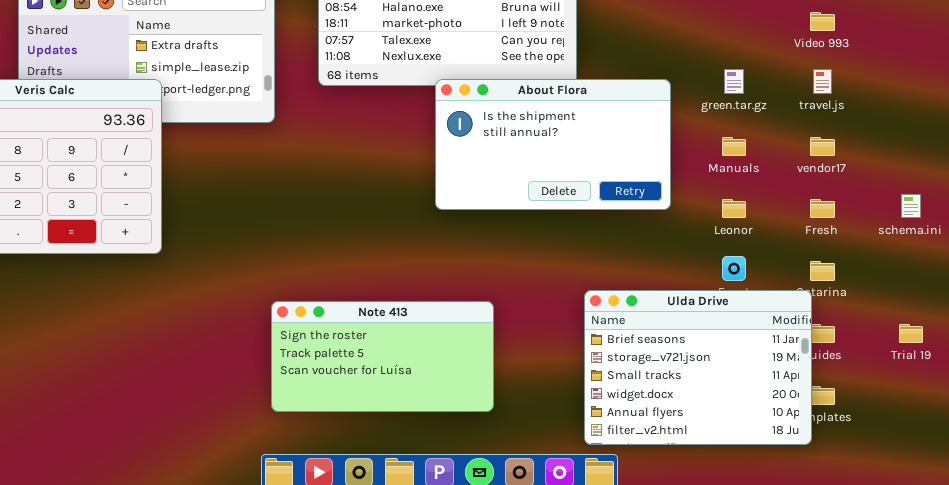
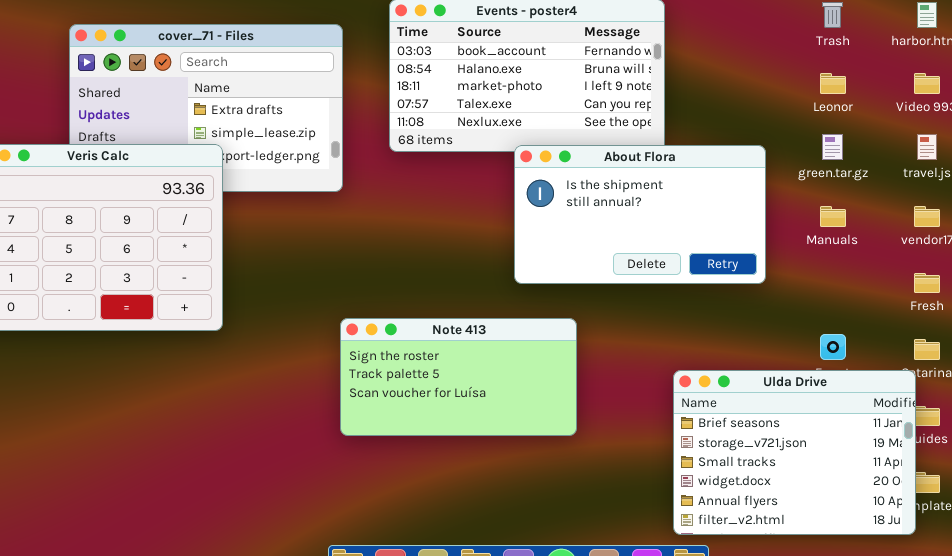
Leonor: [722,199,746,218] -> [820,73,846,94], moved
Note 413: [271,301,494,412] -> [340,318,577,436], moved

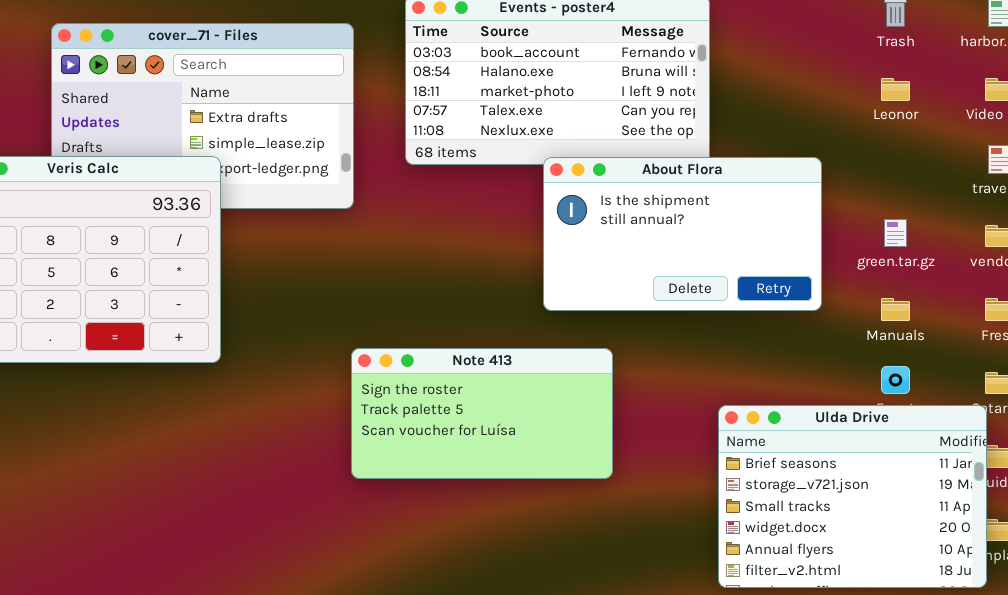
green.tar.gz: [822,134,843,160] -> [884,219,907,247], moved
Manuals: [820,206,846,227] -> [881,298,910,321], moved

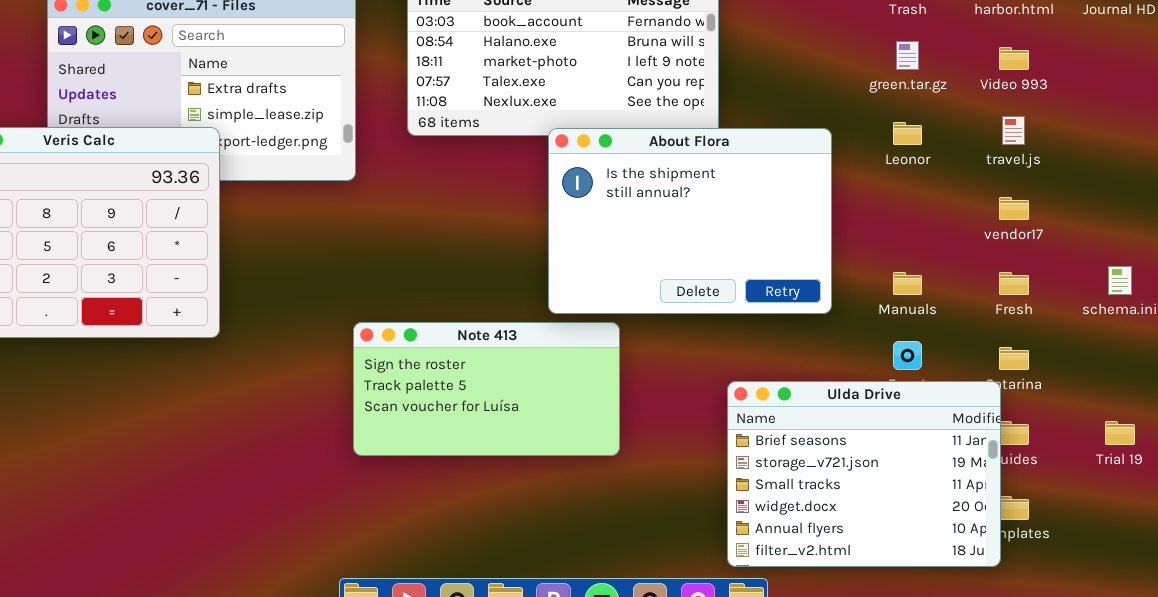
Leonor: [881,78,910,101] -> [893,122,922,145], moved
About Flora: [543,157,822,311] -> [548,128,832,314], resized
green.tar.gz: [884,219,907,247] -> [896,41,919,70], moved

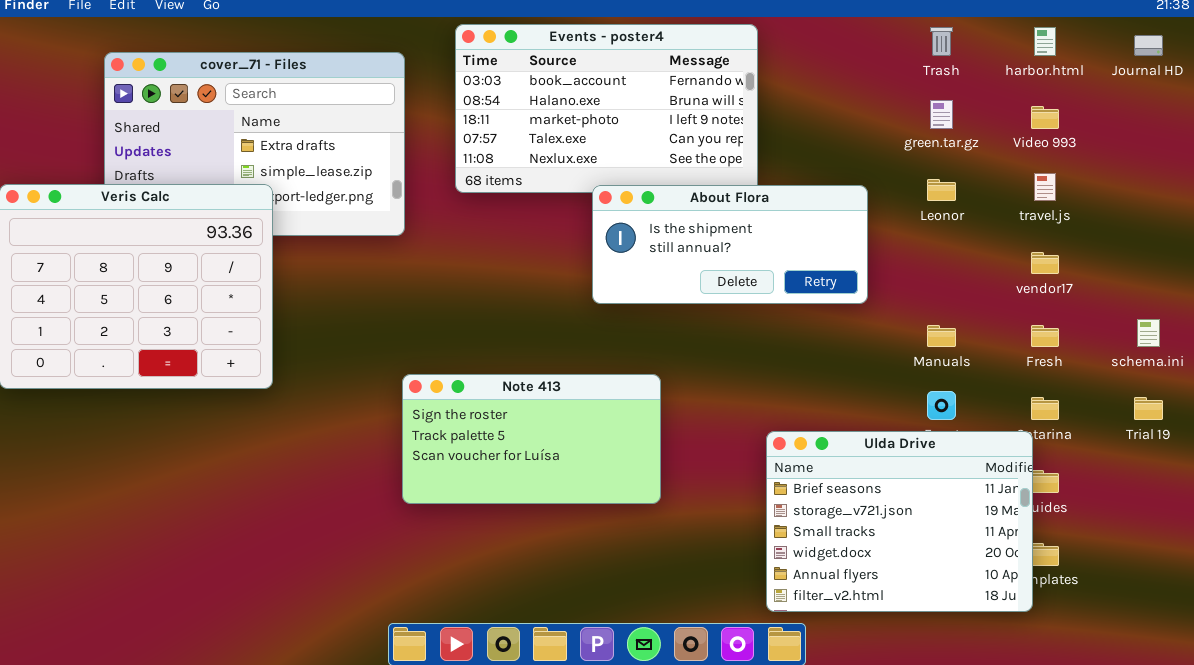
About Flora: [548,128,832,314] -> [592,185,868,304], resized
Trial 19: [1105,421,1135,445] -> [1134,397,1163,420], moved

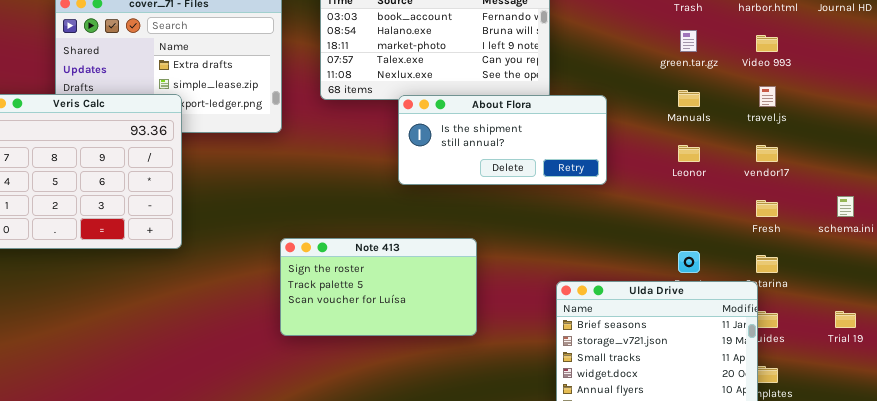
Leonor: [927,179,956,201] -> [678,145,700,162], moved
About Flora: [592,185,868,304] -> [398,95,607,185], moved
Manuals: [927,325,956,347] -> [678,90,700,107], moved
Trial 19: [1134,397,1163,420] -> [835,311,856,328], moved

